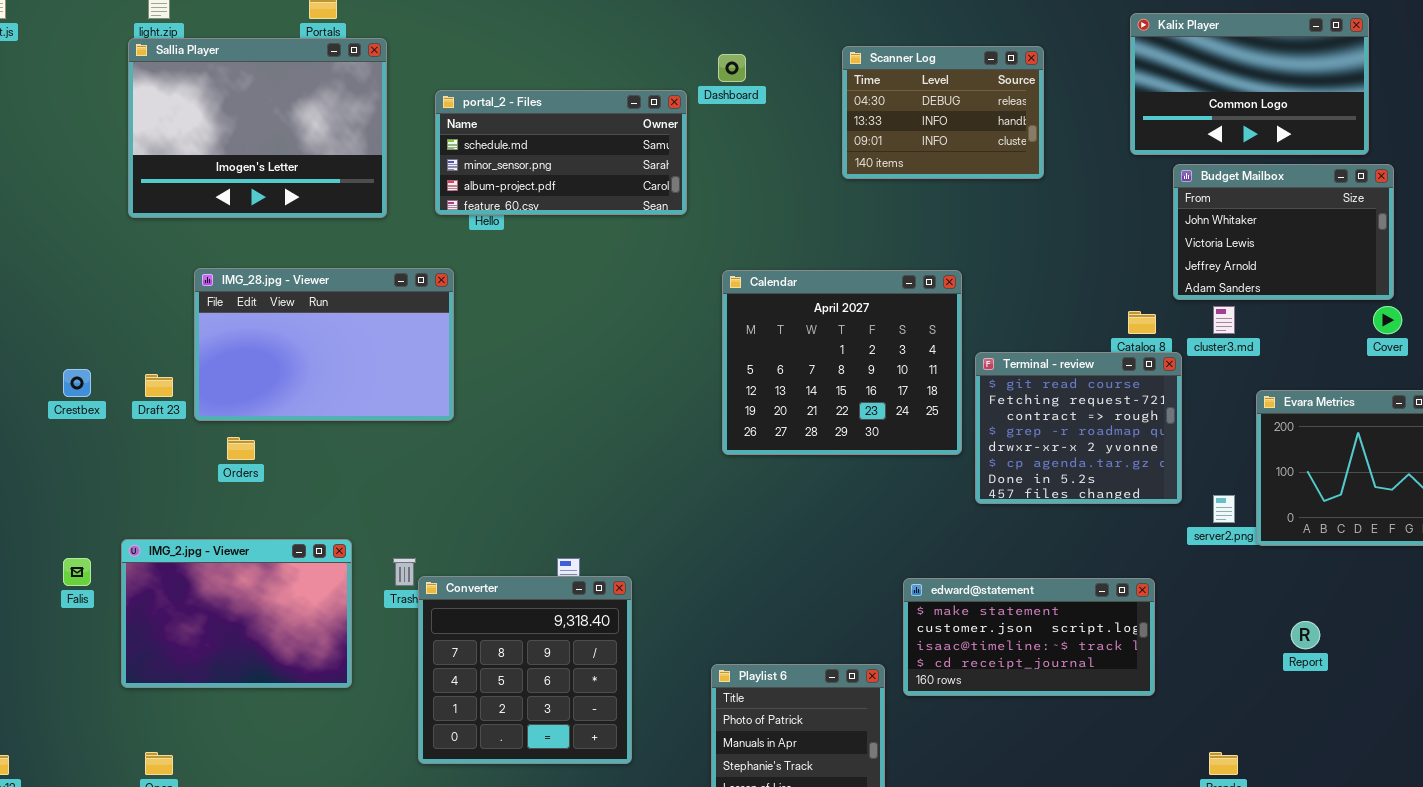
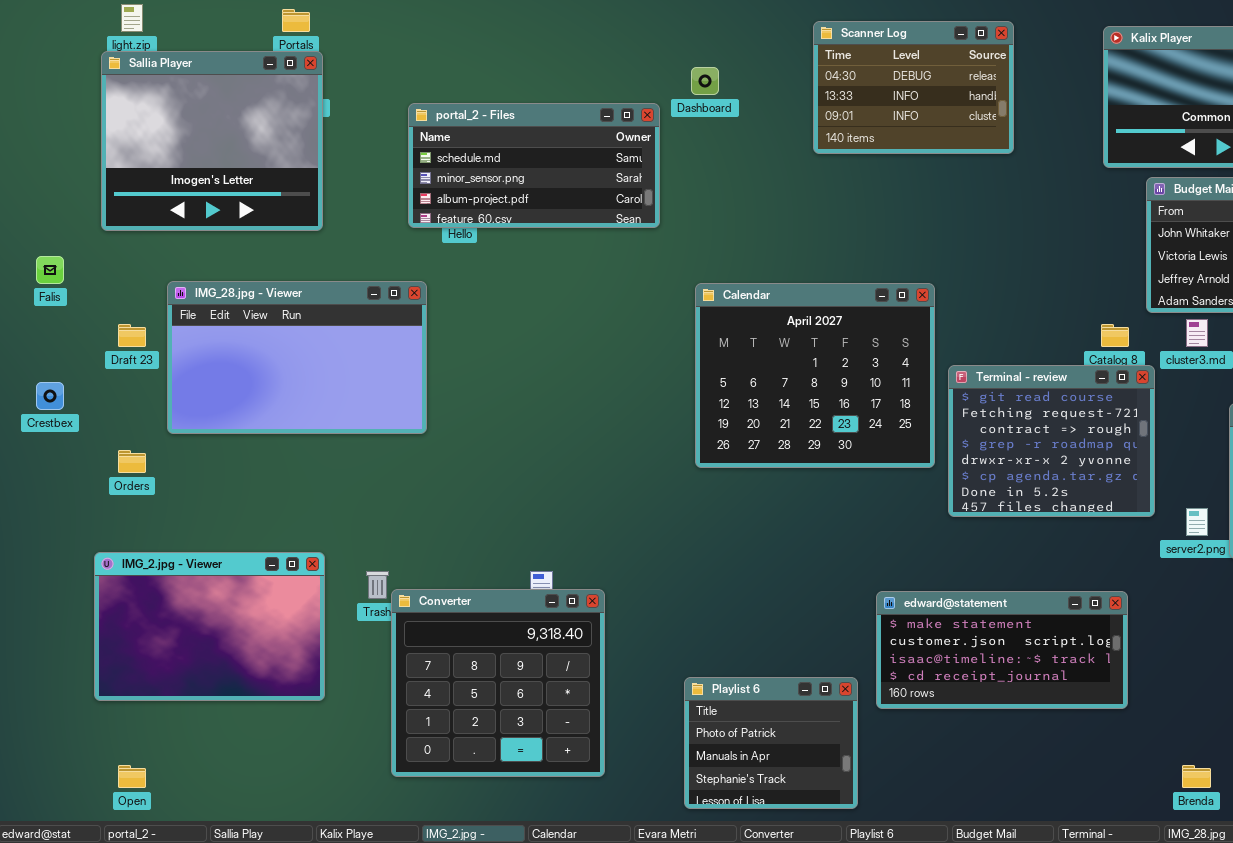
Sallia Player: [128,38,387,218] -> [101,51,323,231], resized
Scanner Log: [842,46,1044,179] -> [813,21,1014,154], moved
Draft 23: [145,374,173,397] -> [118,324,146,347], moved
Orders: [227,437,255,460] -> [118,450,146,473], moved
Falis: [63,558,91,586] -> [36,256,64,284], moved

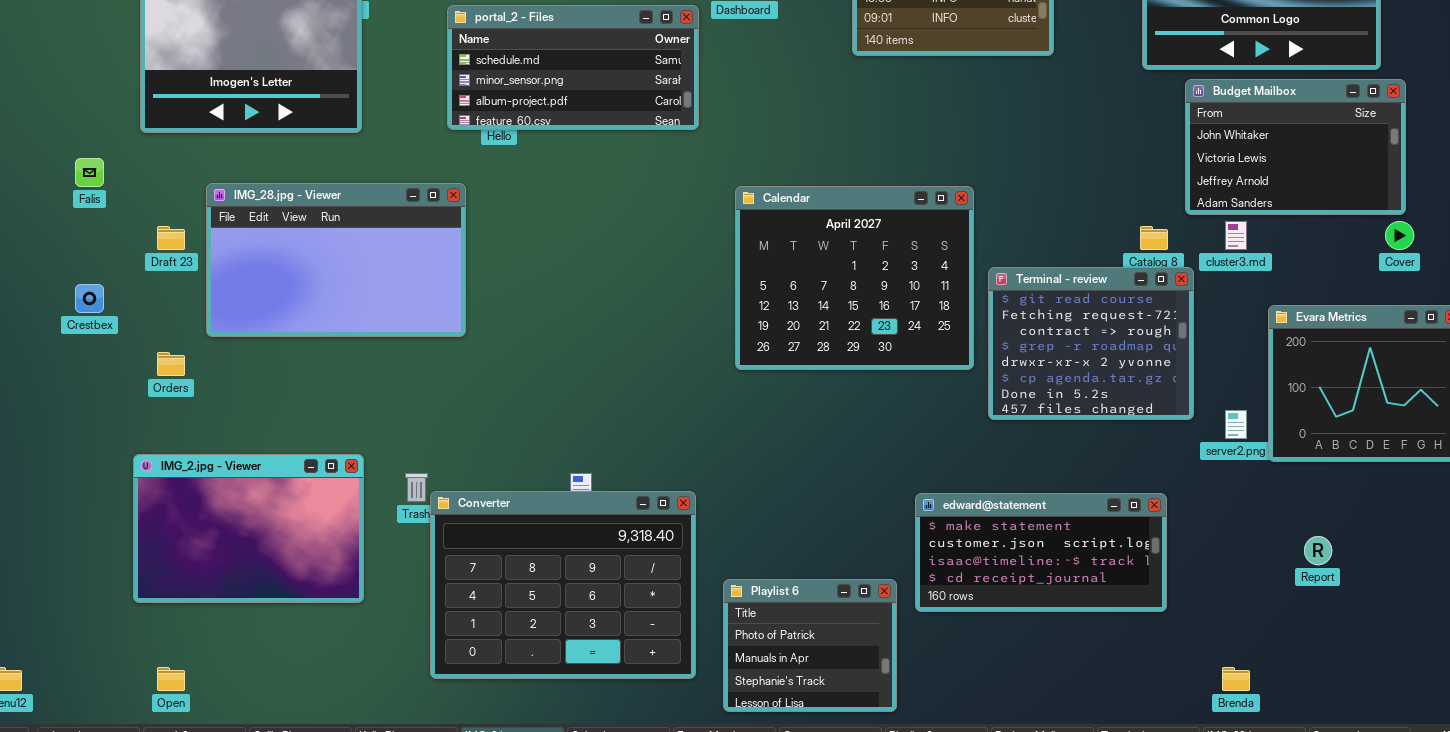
Converter: [391,589,605,777] -> [430,491,696,679], resized

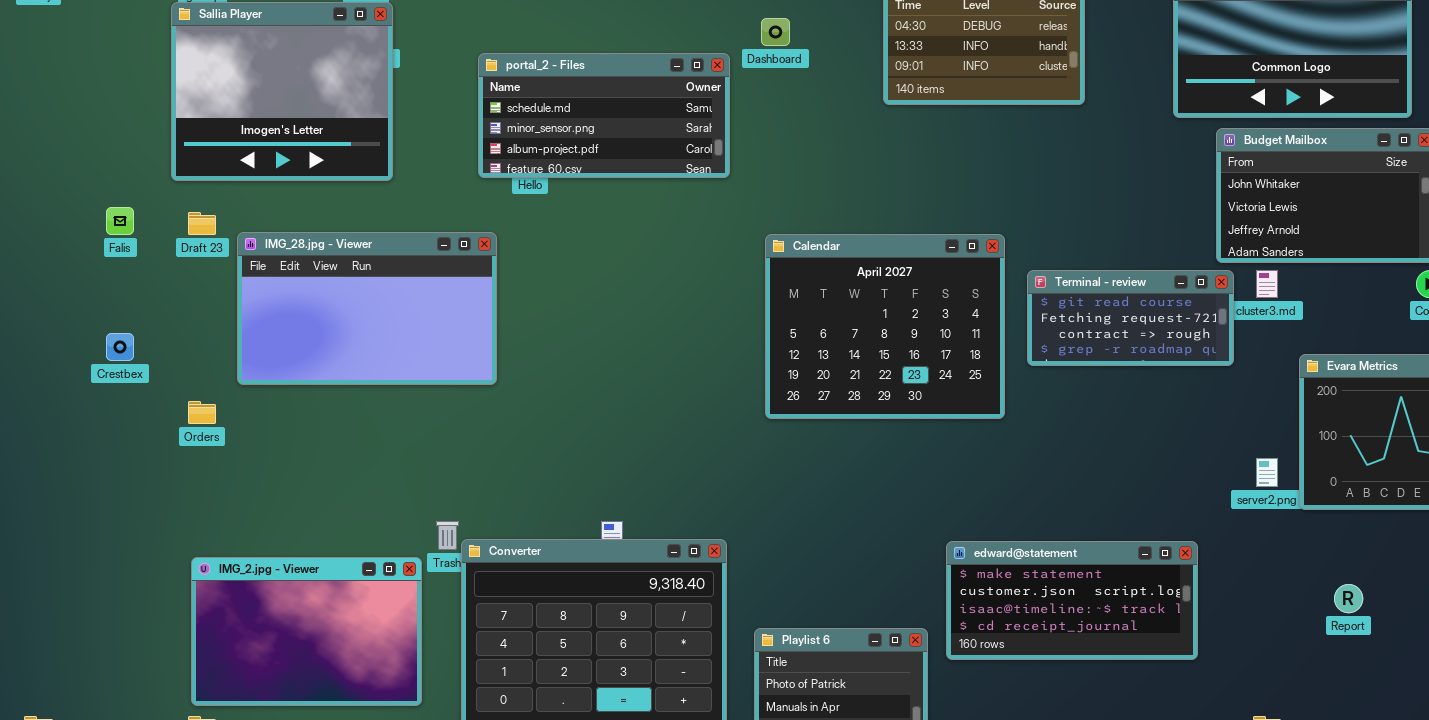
Draft 23: [157,226,185,250] -> [188,212,216,235], moved
Terminal - review: [988,267,1194,420] -> [1027,270,1234,366], moved, resized
IMG_2.jpg - Viewer: [133,454,364,603] -> [191,557,422,706], moved

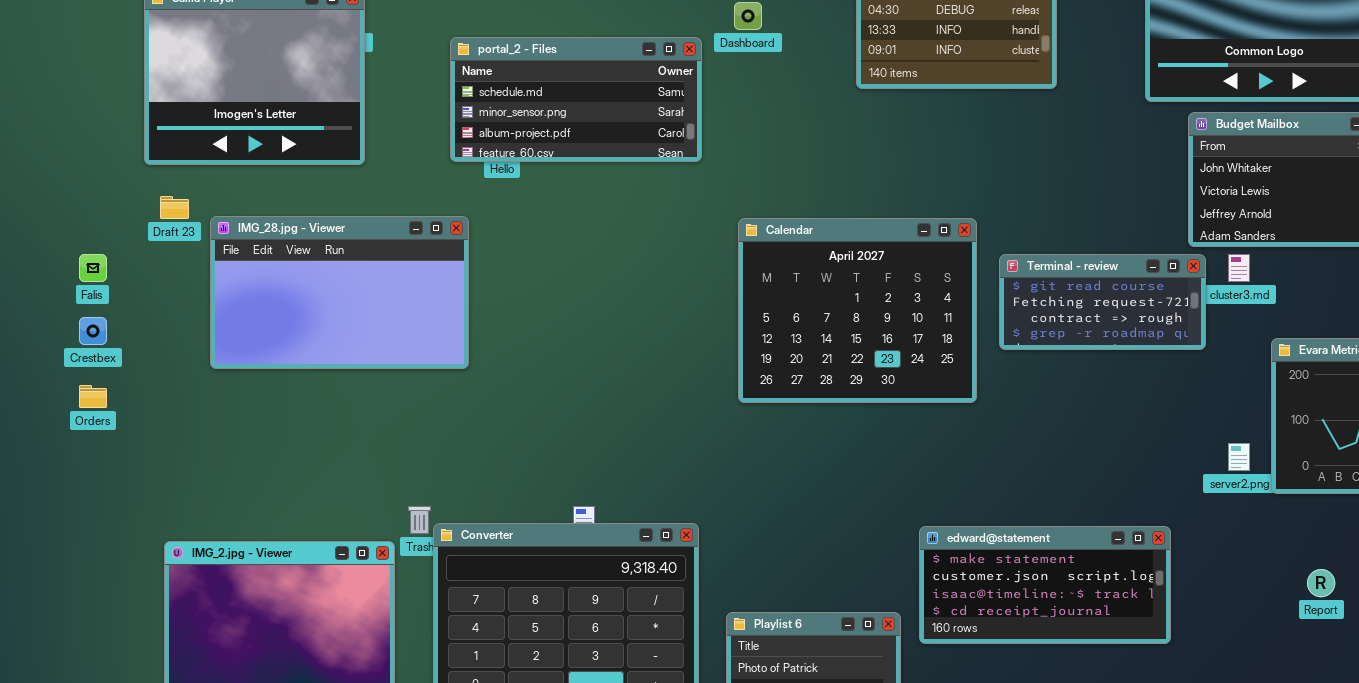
Falis: [106,207,134,235] -> [79,254,107,282], moved
Orders: [188,401,216,424] -> [79,385,107,408], moved

